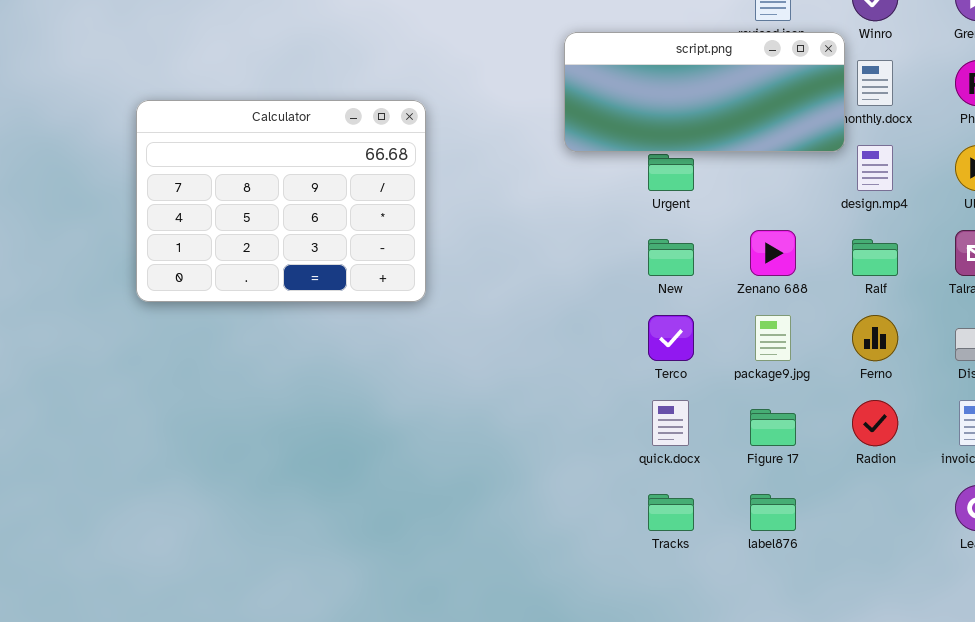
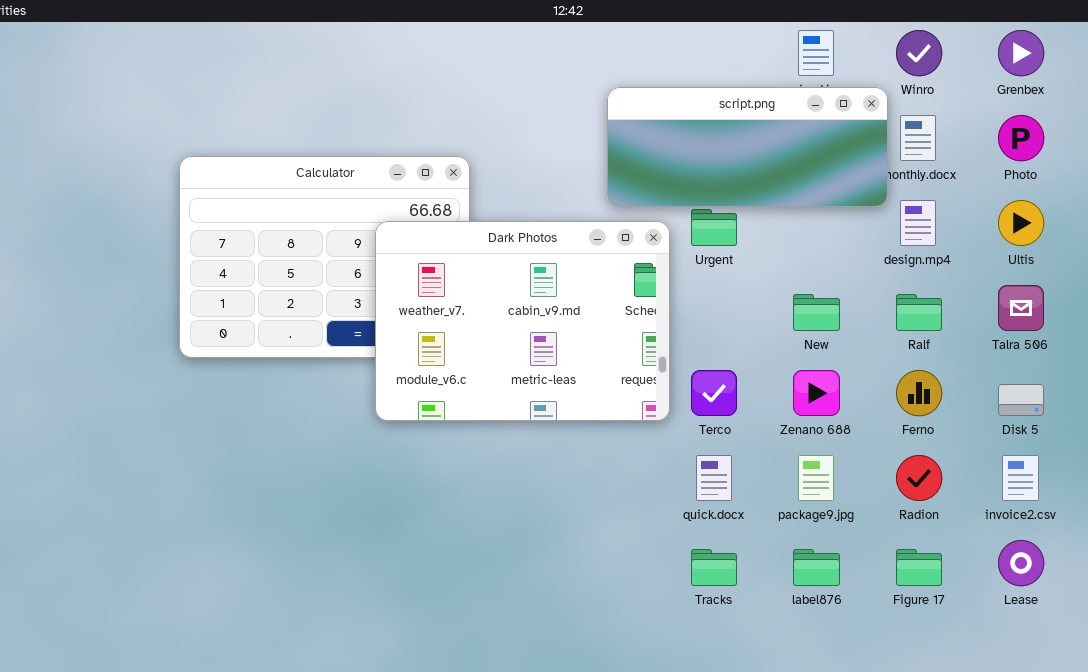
Dark Photos: none -> [375,221,670,421], opened
Zenano 688: [750,230,796,276] -> [793,370,840,416], moved
New: [648,239,694,276] -> [793,294,840,331], moved
package9.jpg: [755,315,791,361] -> [798,455,834,501], moved
Figure 17: [750,409,796,446] -> [896,549,942,586], moved

